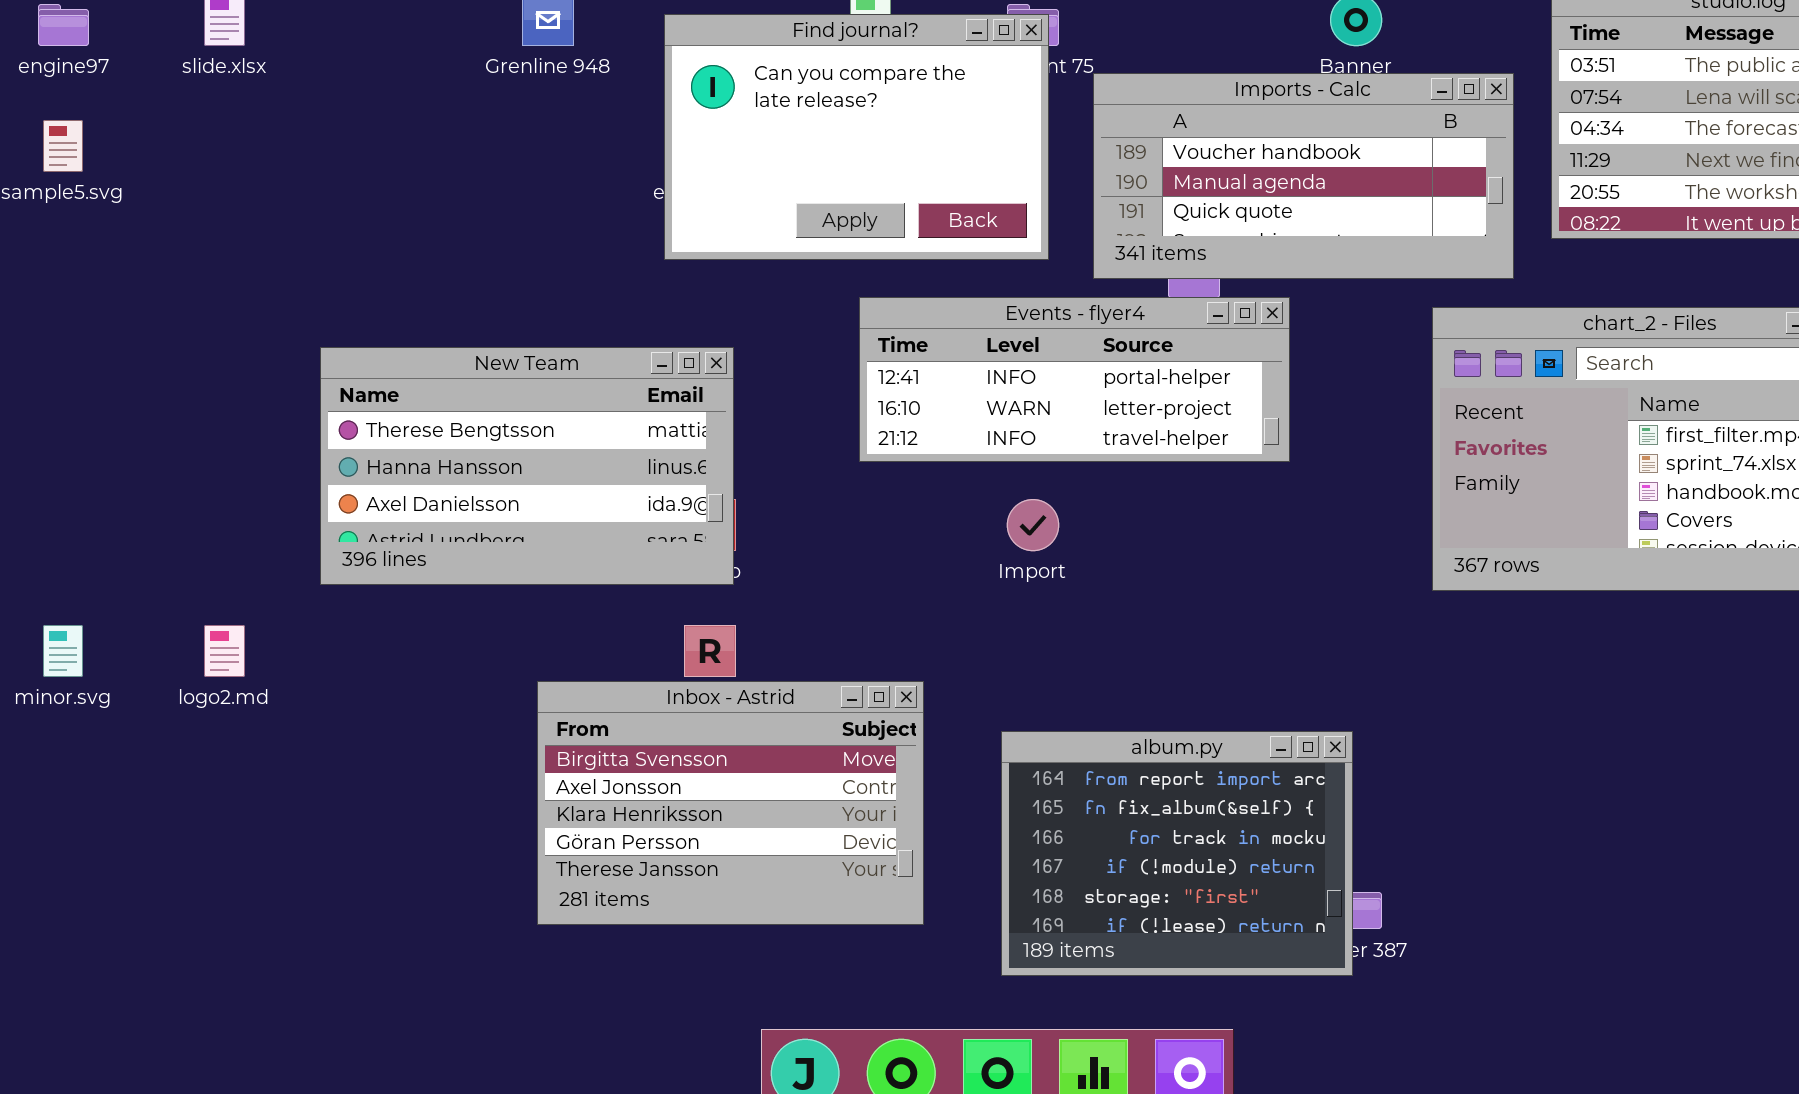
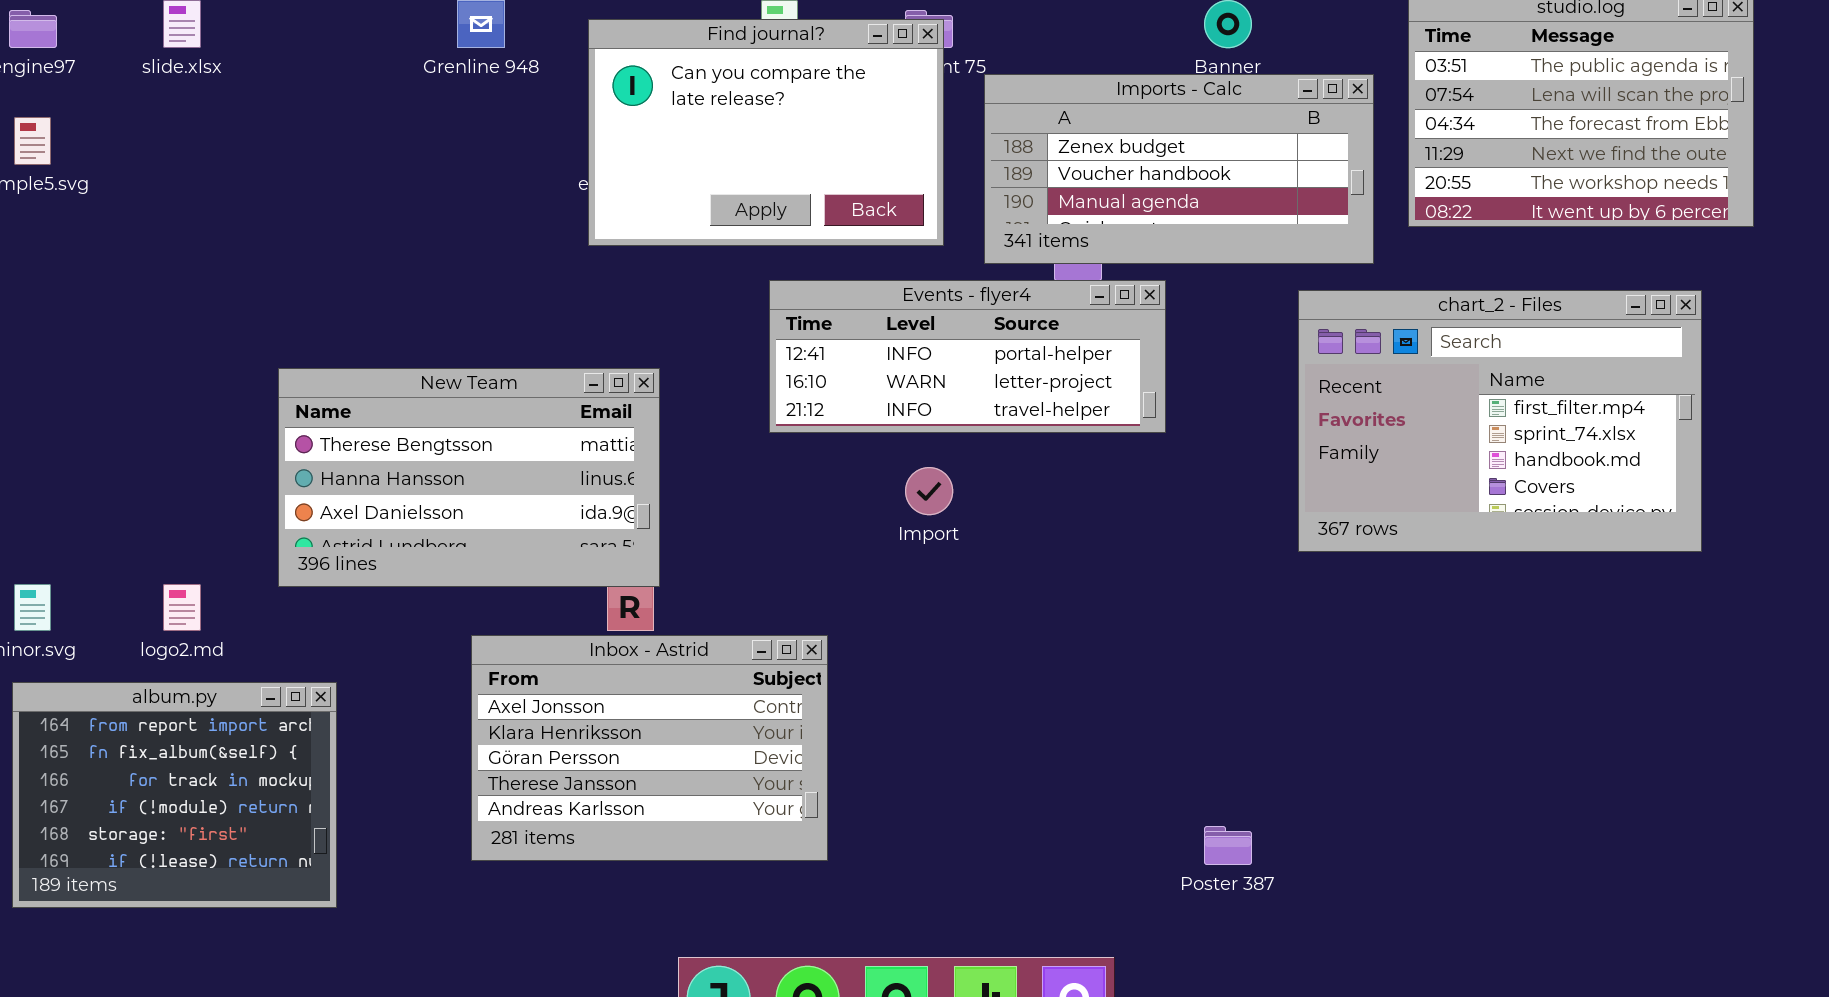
Imports - Calc: [1093,73,1514,279] -> [984,74,1374,264], scrolled up 1 row
New Team: [320,347,734,585] -> [278,368,660,587], moved
Inbox - Astrid: [537,681,924,925] -> [471,635,828,861], scrolled down 1 row
album.py: [1001,731,1353,976] -> [12,682,337,908], moved

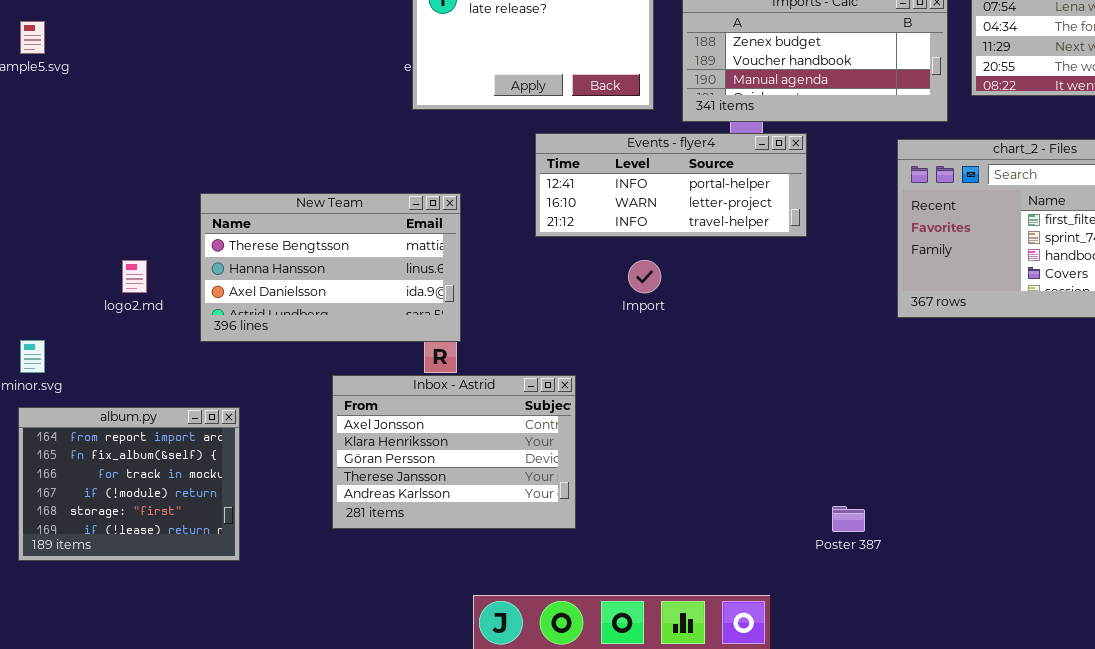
logo2.md: [163,584,201,631] -> [122,260,147,293], moved

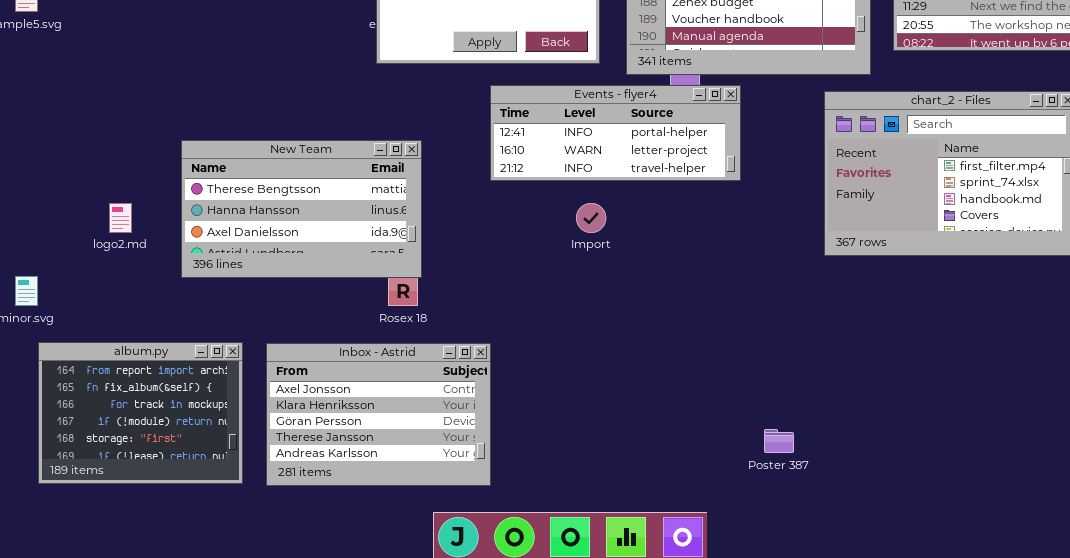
Inbox - Astrid: [332,375,576,529] -> [266,343,491,486], moved
album.py: [18,407,240,561] -> [38,342,243,484], moved

